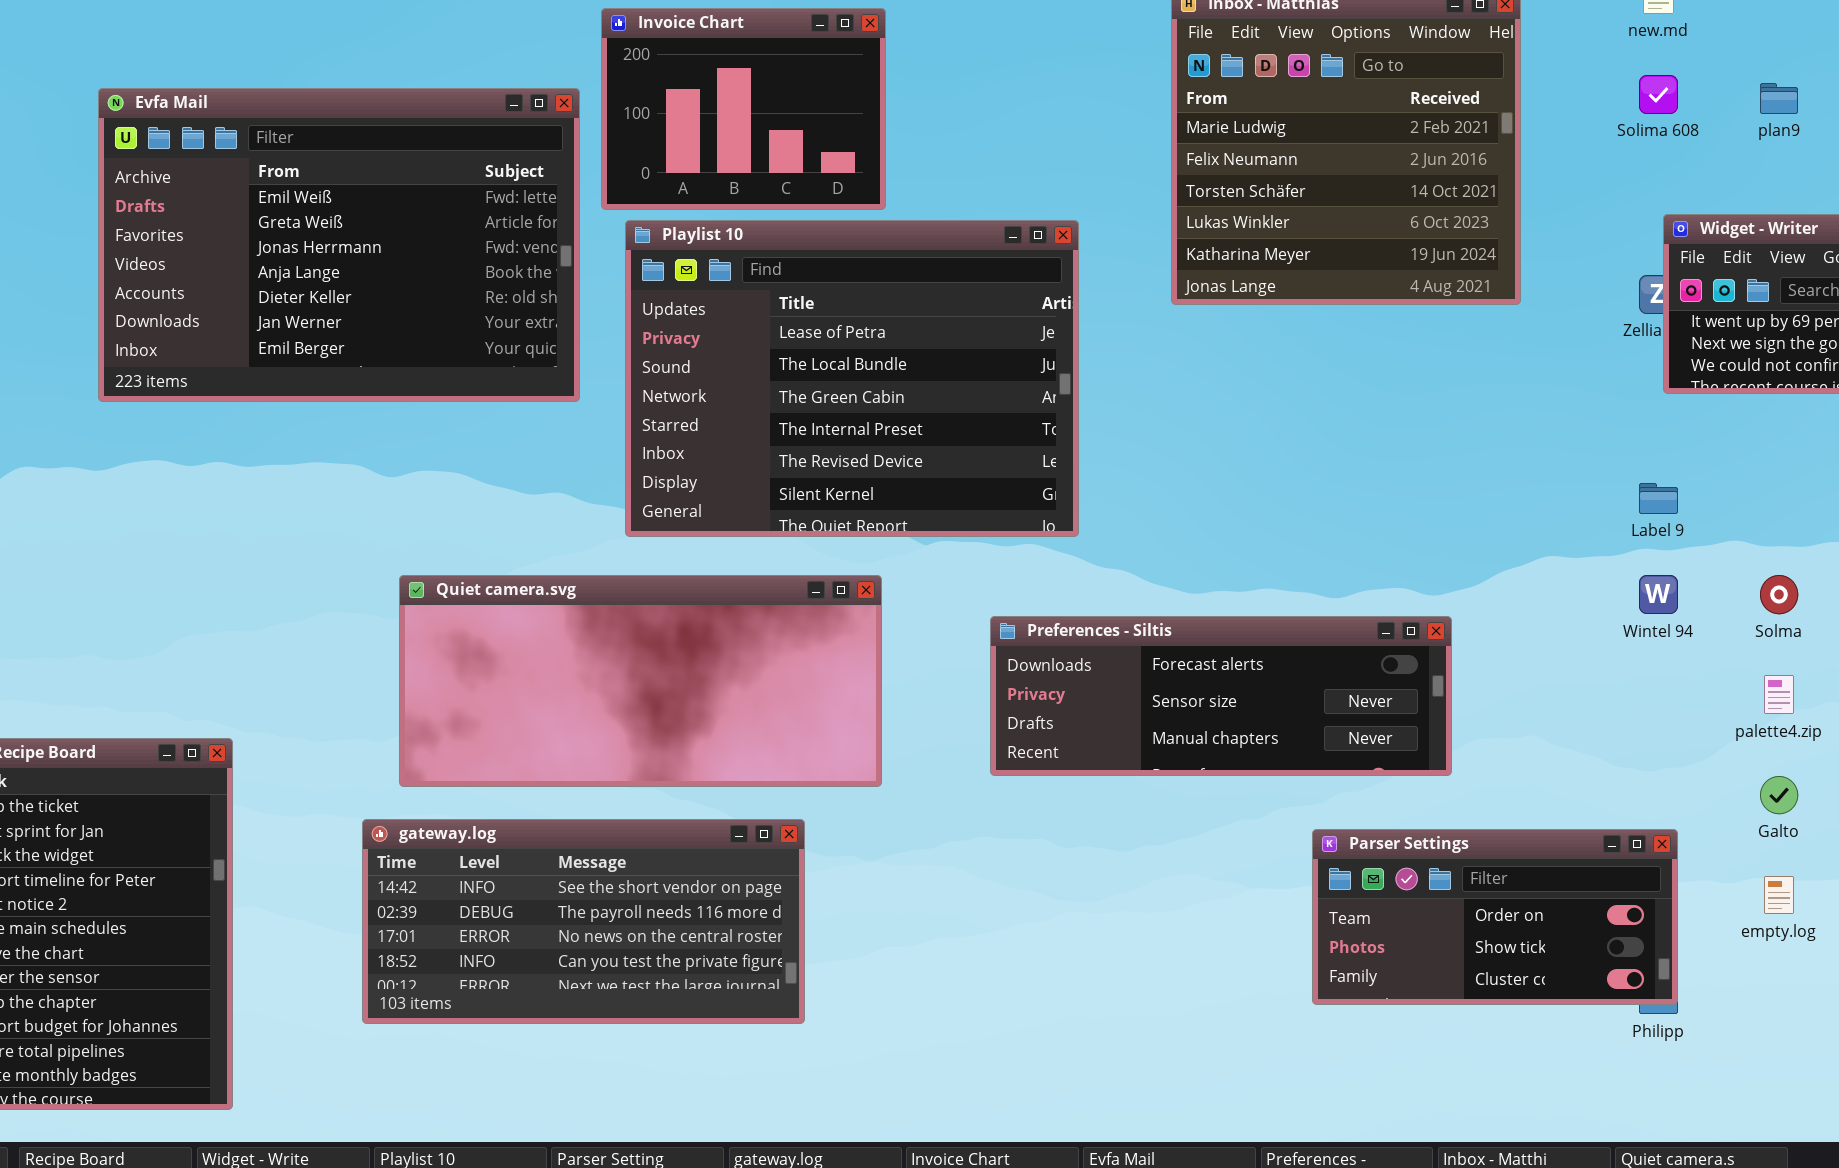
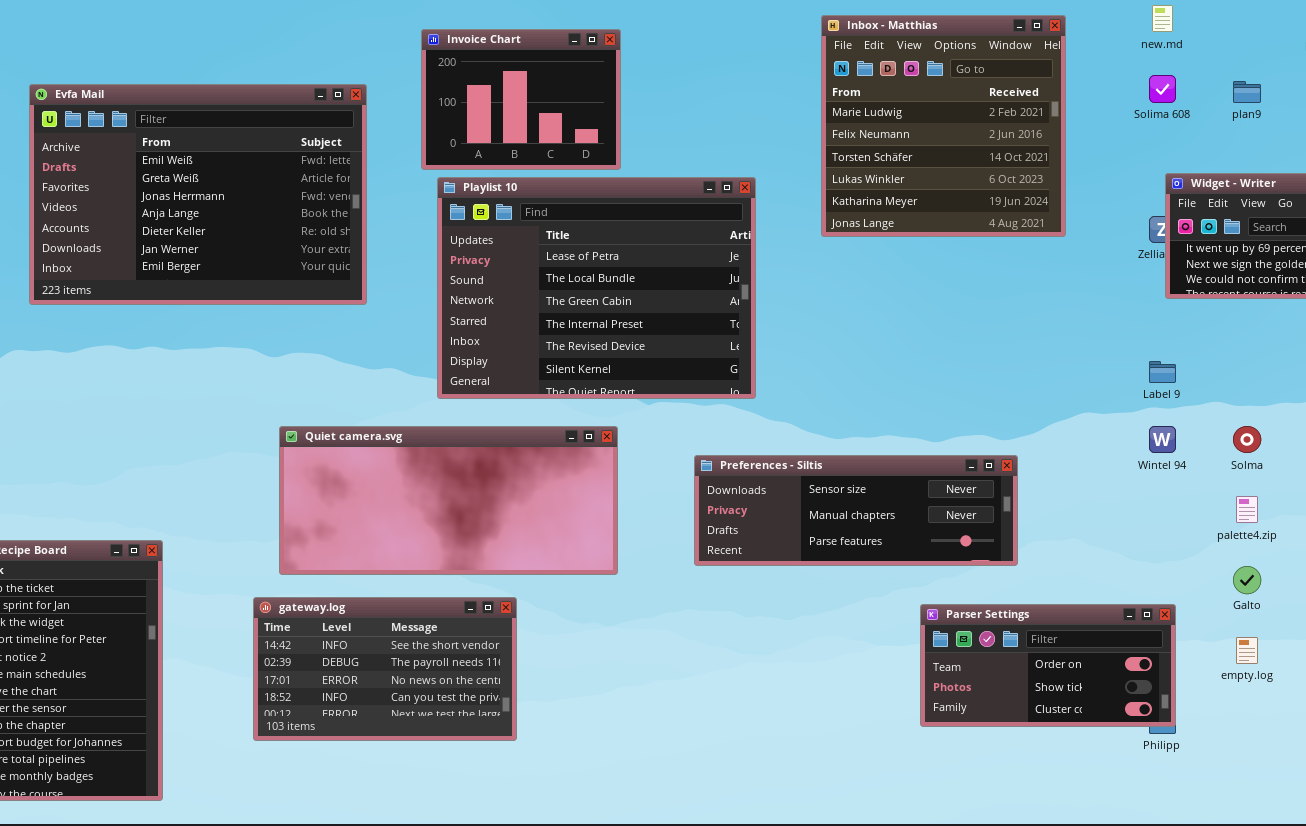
Evfa Mail: [98,88,580,402] -> [29,84,367,305], moved
Preferences - Siltis: [990,616,1452,776] -> [694,455,1018,566], scrolled down 1 row
gateway.log: [362,819,805,1024] -> [253,597,517,741], resized

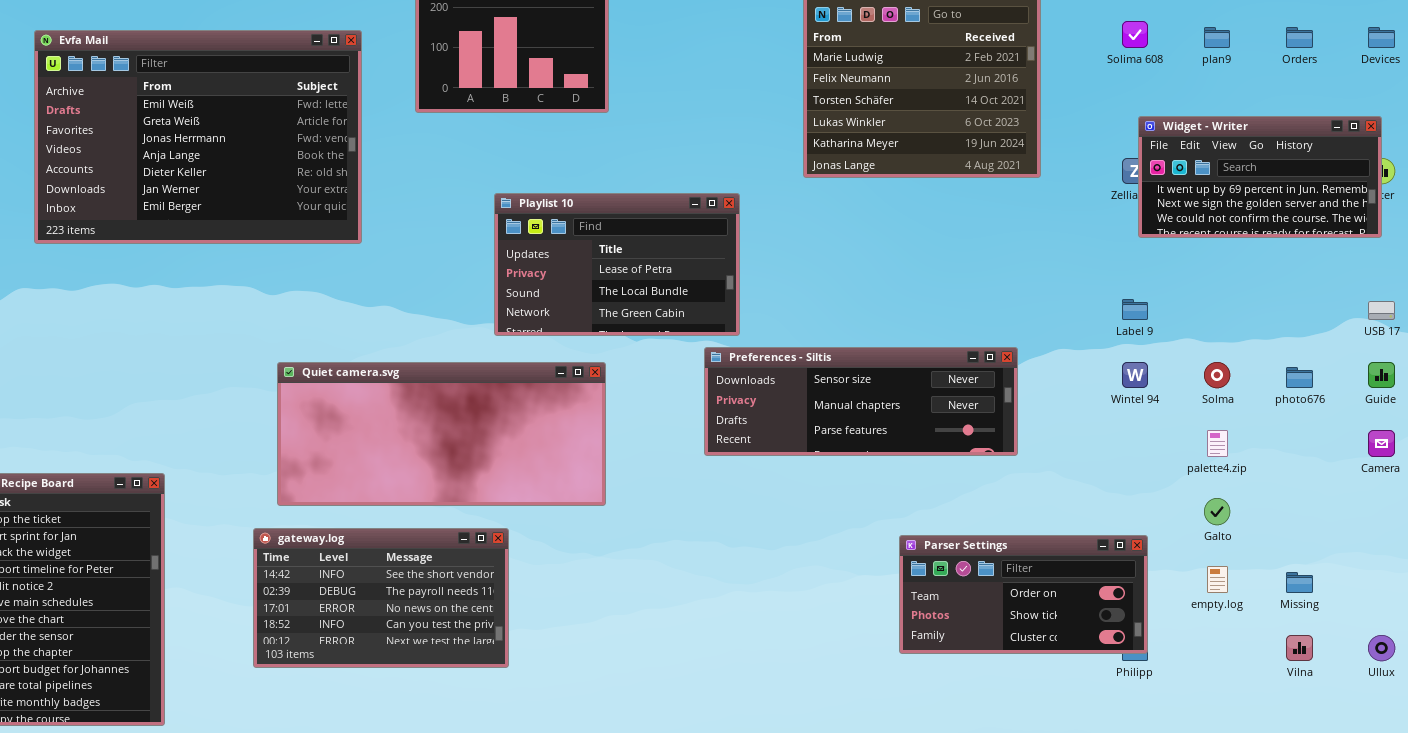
Playlist 10: [437,177,756,399] -> [494,193,740,336], resized
Preferences - Siltis: [694,455,1018,566] -> [704,347,1018,456], moved

